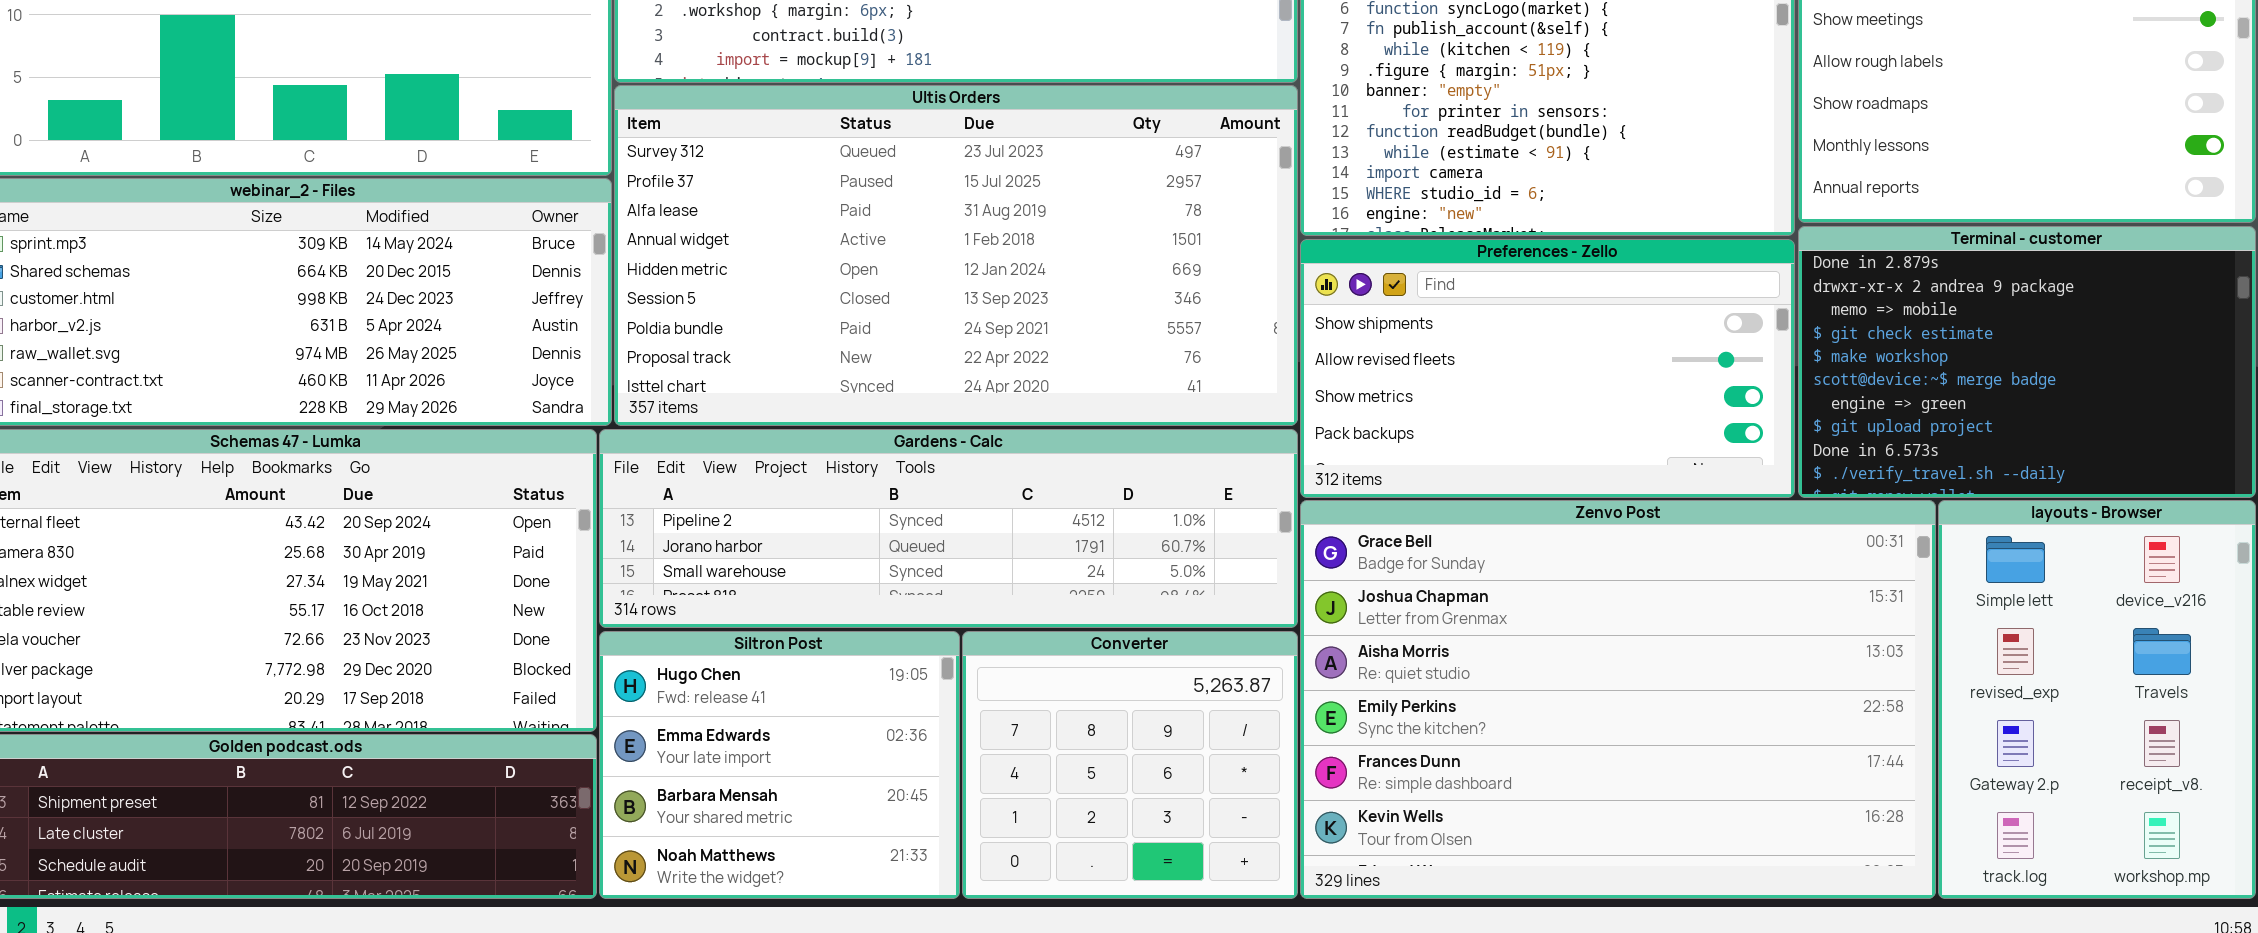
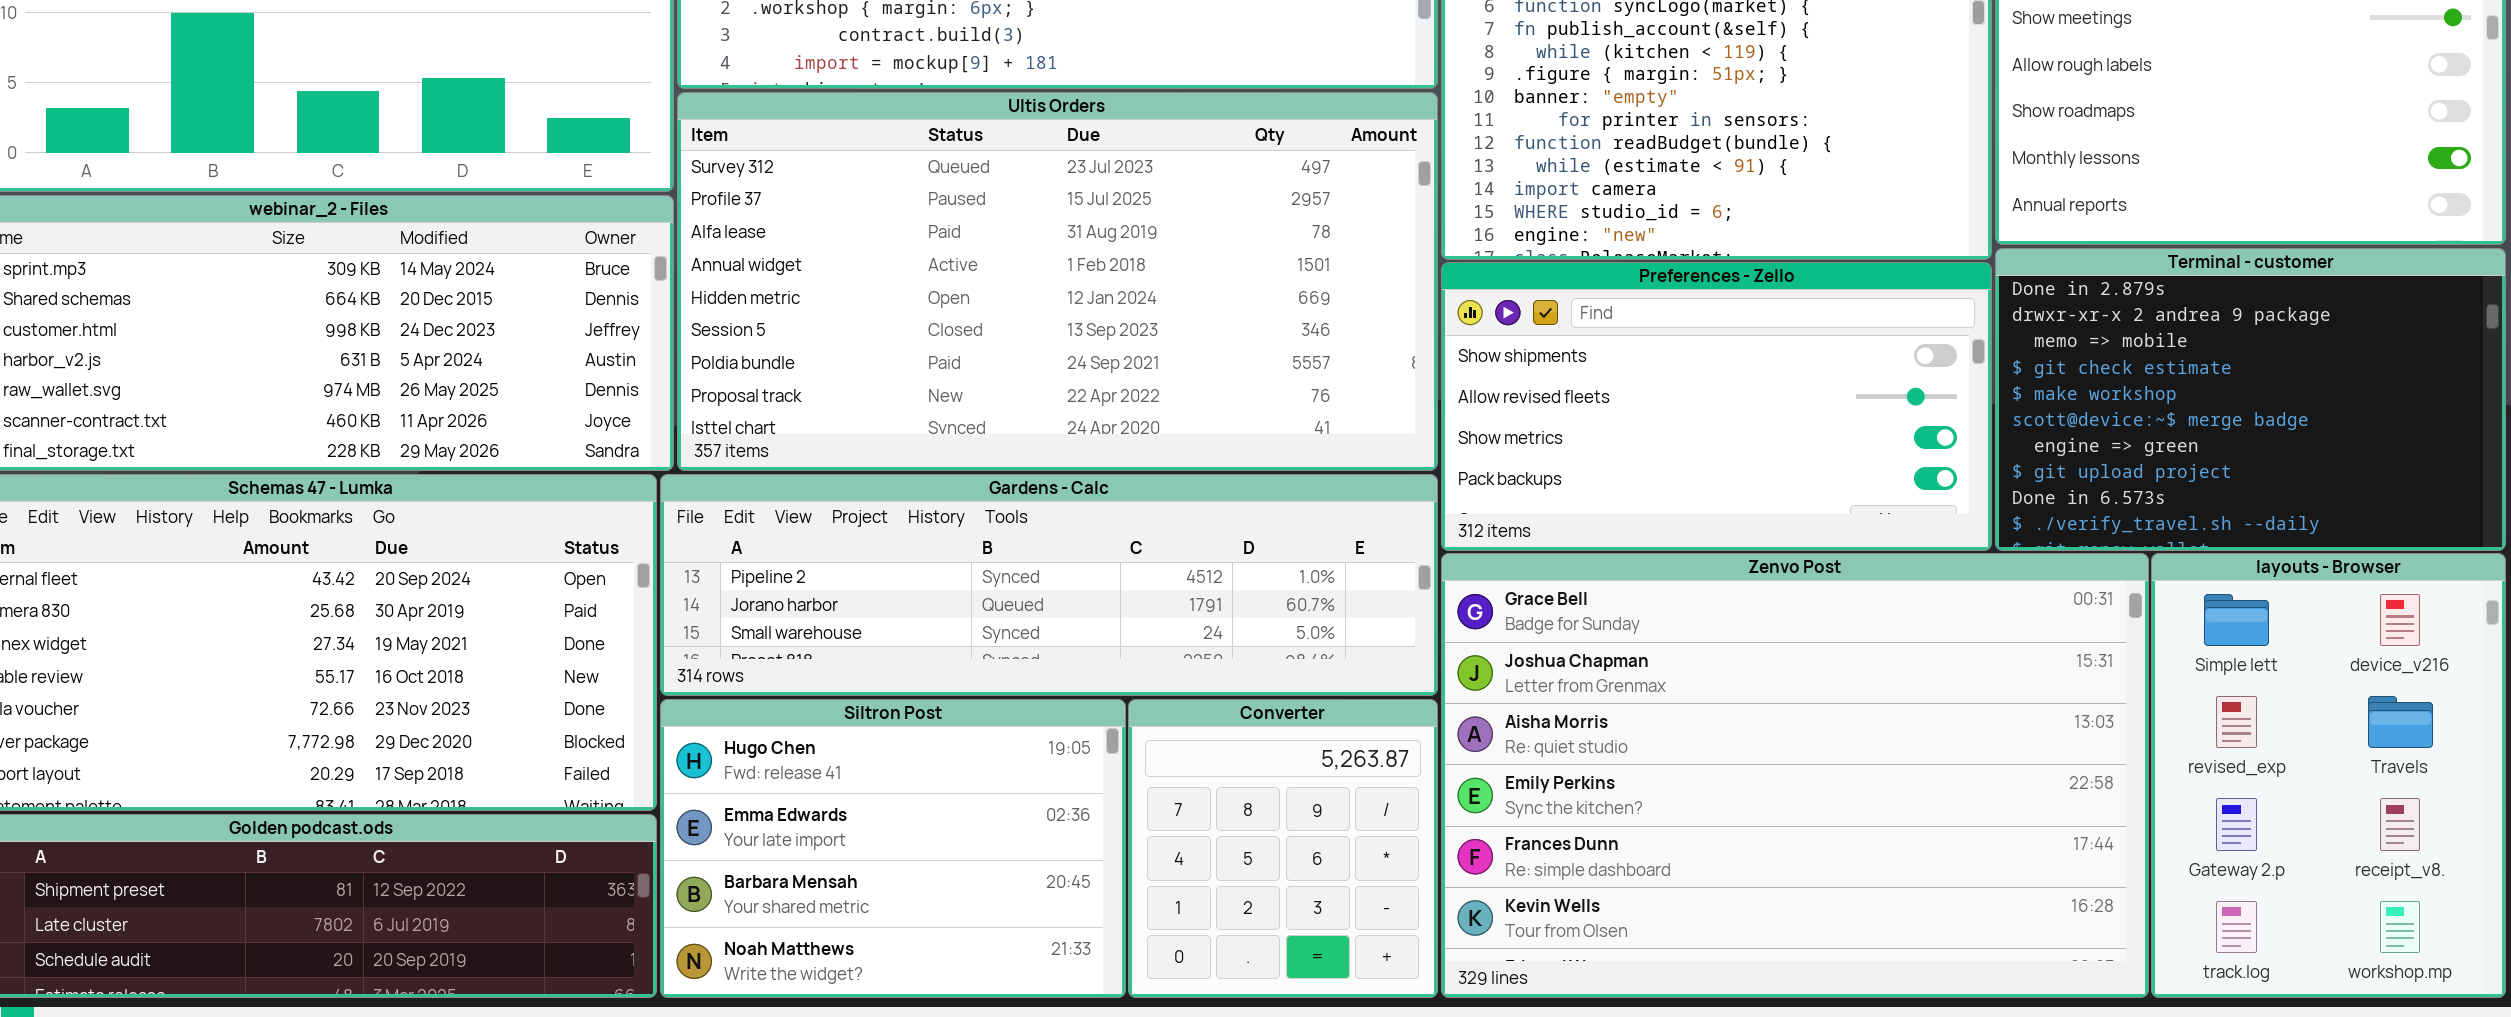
Siltron Post: [599,631,960,899] -> [660,699,1126,998], resized
Converter: [962,631,1298,899] -> [1128,699,1438,998], resized

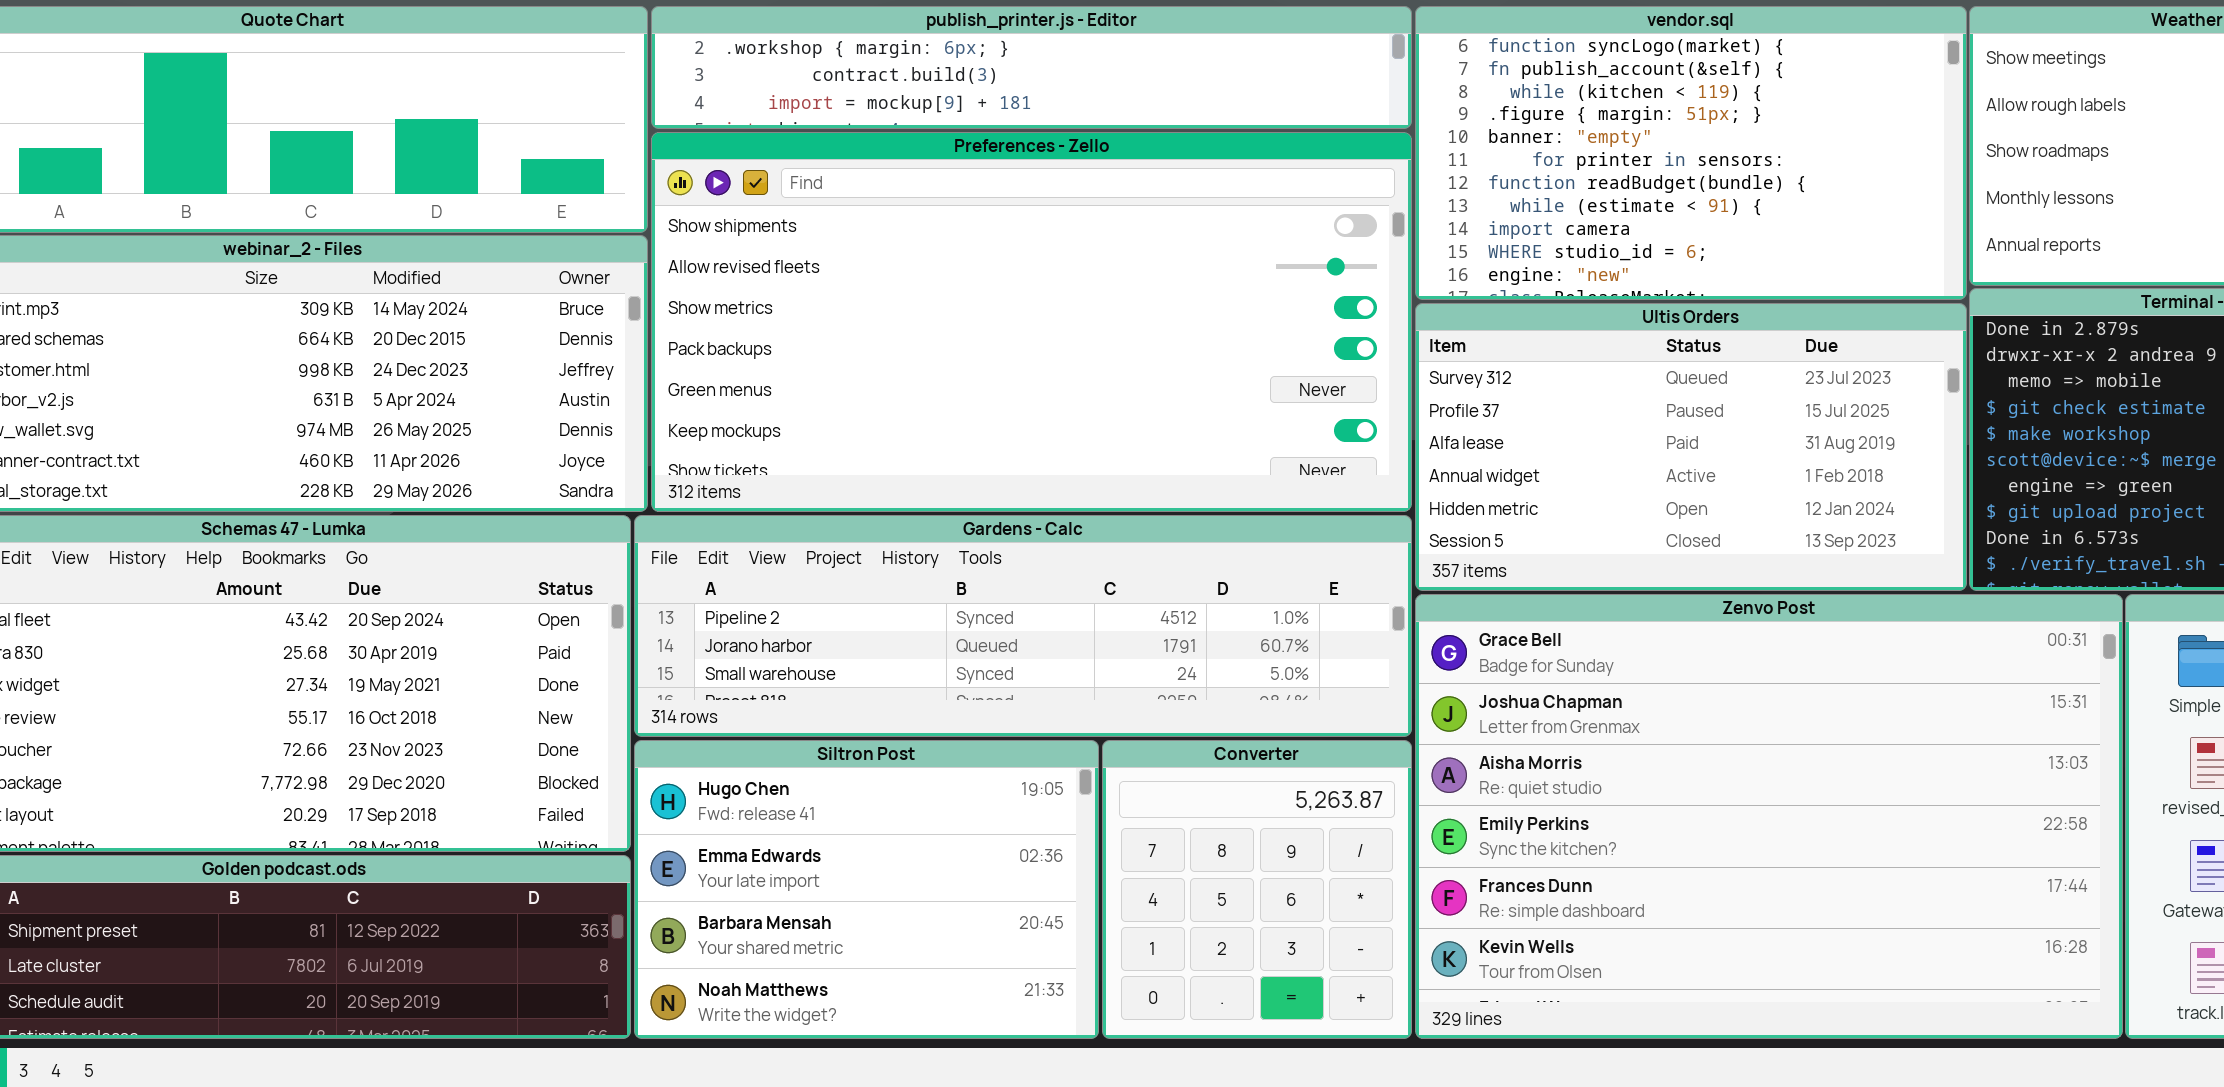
Ultis Orders: [677,92,1438,471] -> [1415,303,1967,591], moved, resized
Preferences - Zello: [1441,262,1992,551] -> [651,132,1412,512], moved, resized

